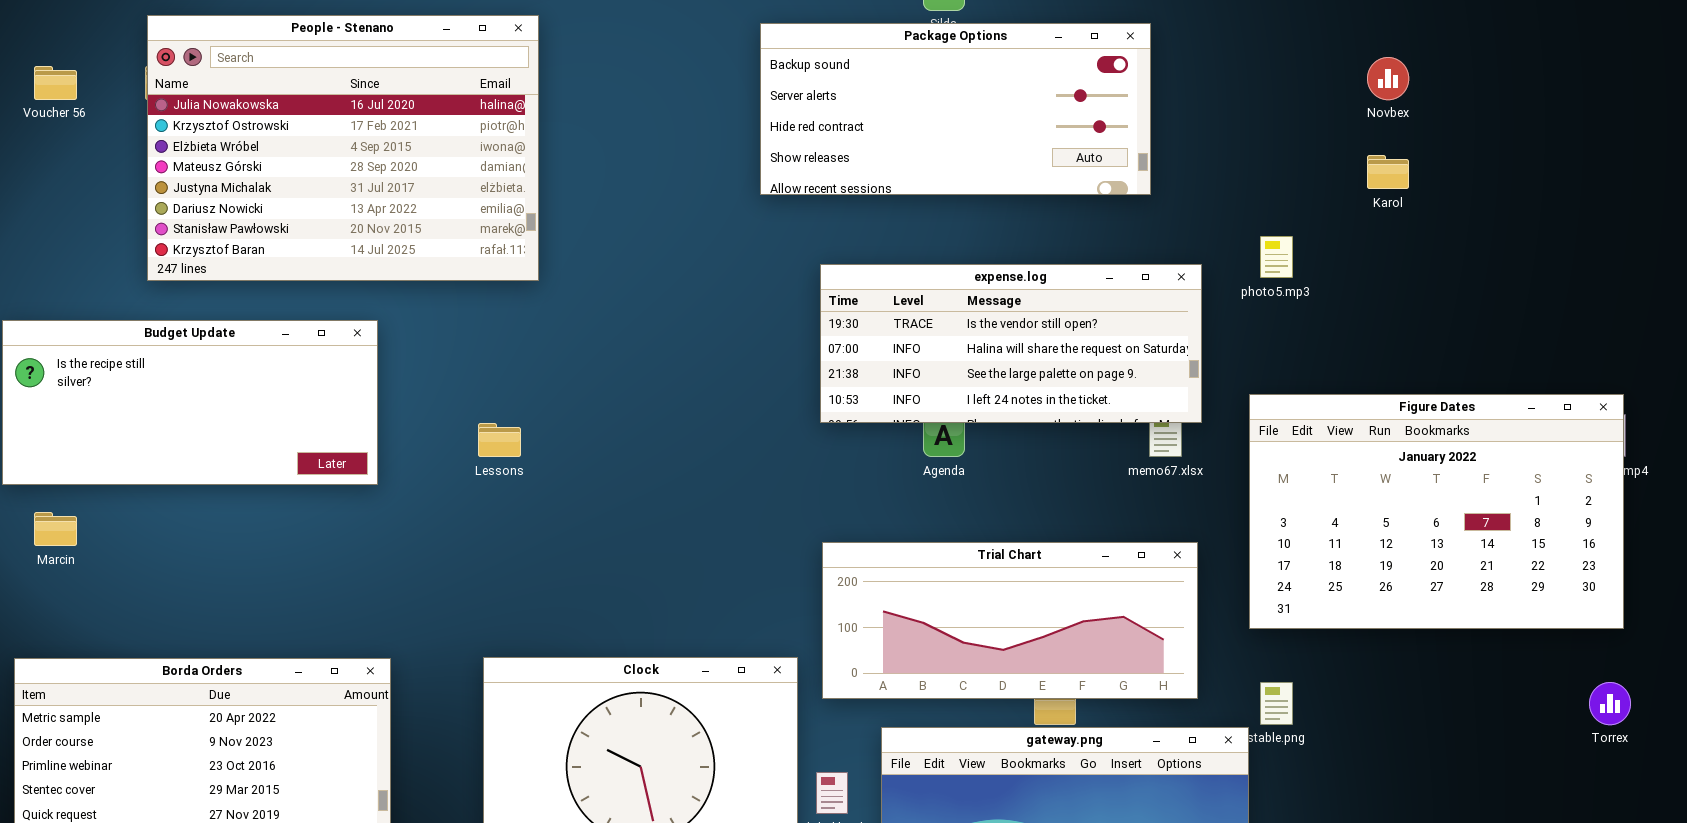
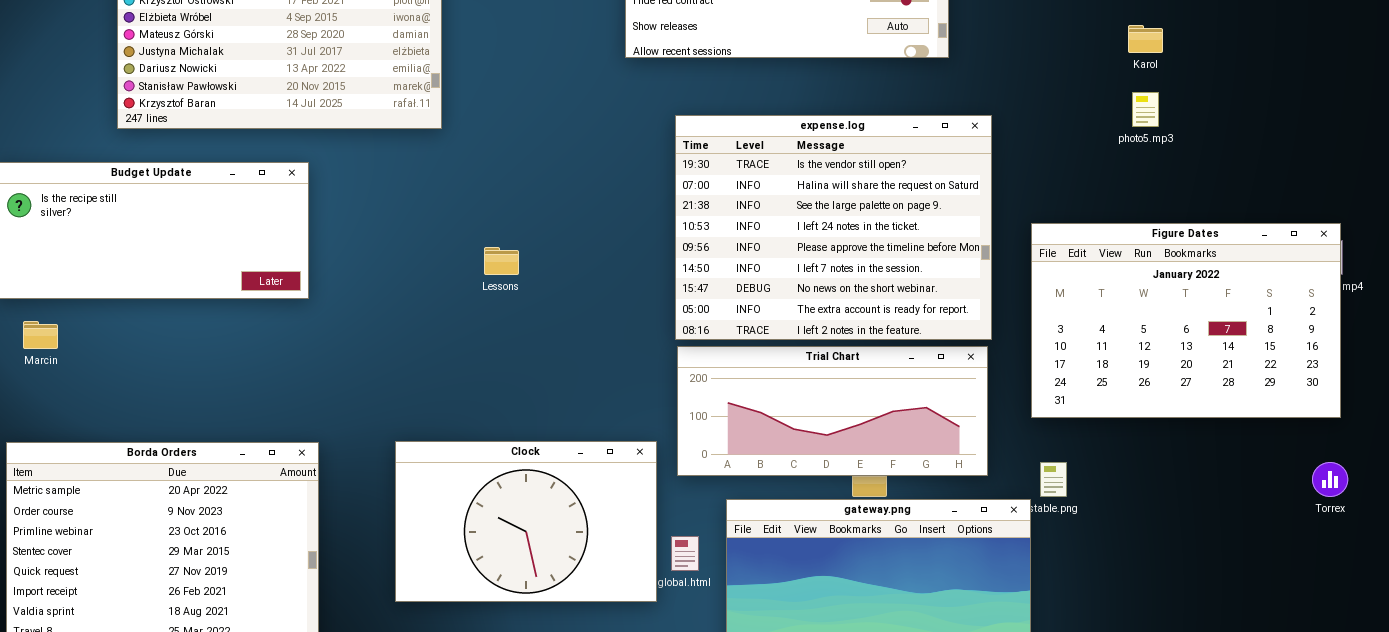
photo5.mp3: [1260,236,1293,278] -> [1132,92,1159,127], moved
expense.log: [820,264,1202,423] -> [675,115,992,340], resized
Lessons: [478,423,521,457] -> [484,247,519,275], moved

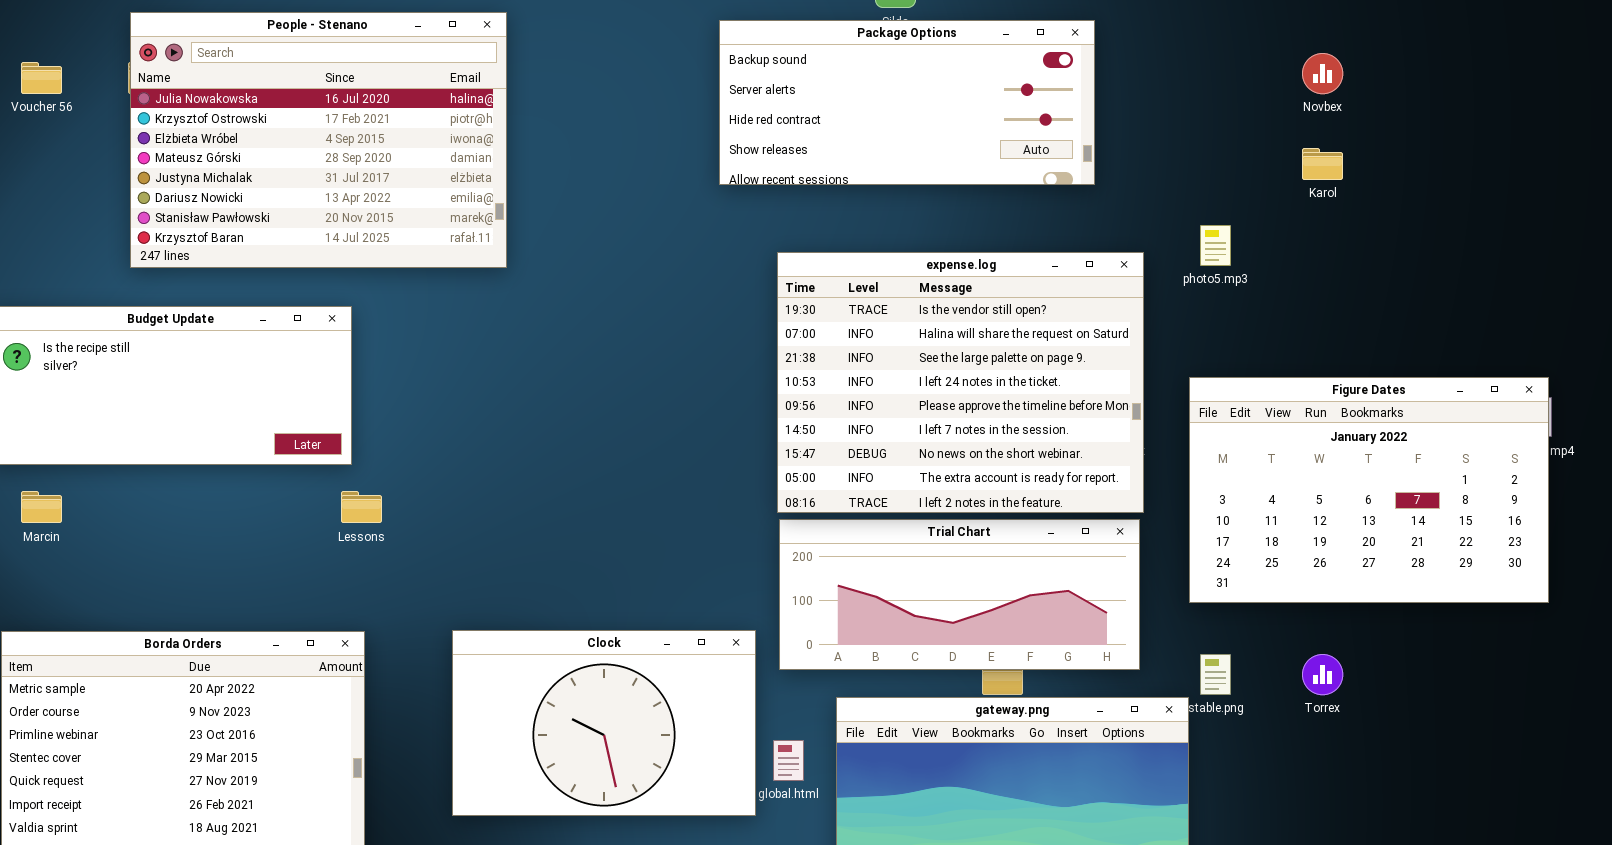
photo5.mp3: [1132,92,1159,127] -> [1200,225,1231,266], moved
Lessons: [484,247,519,275] -> [341,491,382,523], moved
Torrex: [1312,462,1348,497] -> [1302,654,1343,695], moved

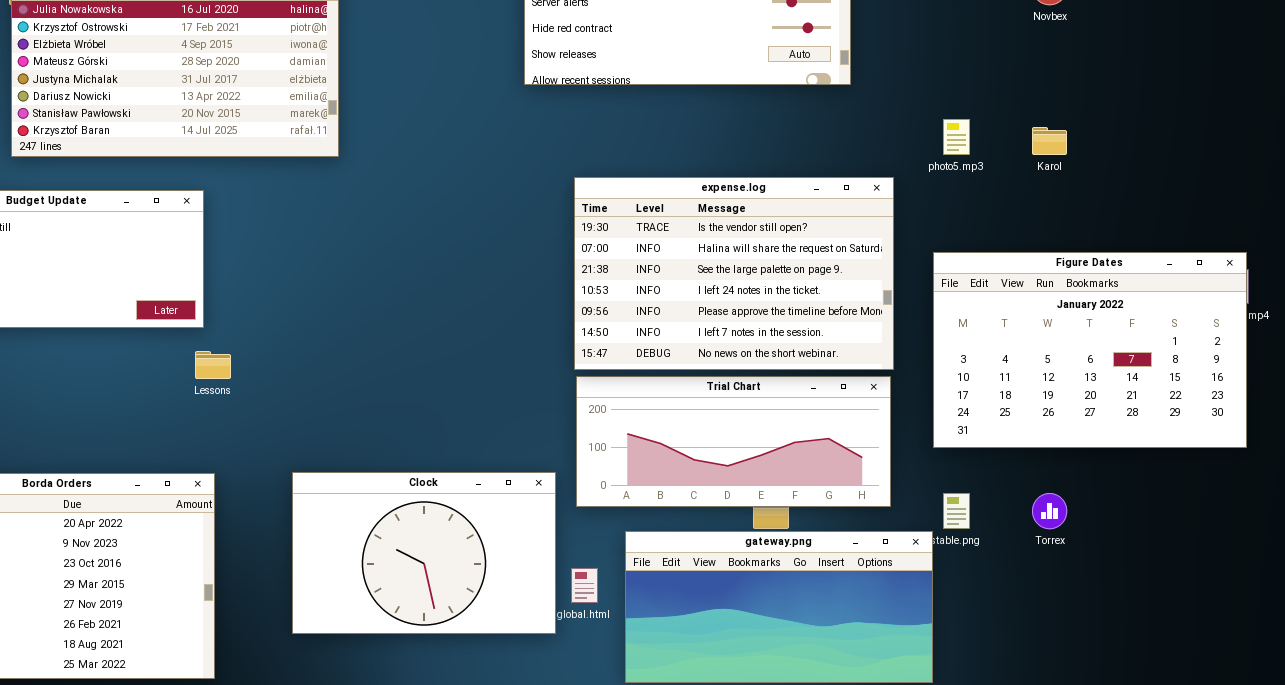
Karol: [1302,148,1343,180] -> [1032,127,1067,155], moved
expense.log: [777,252,1144,513] -> [574,177,894,370], resized

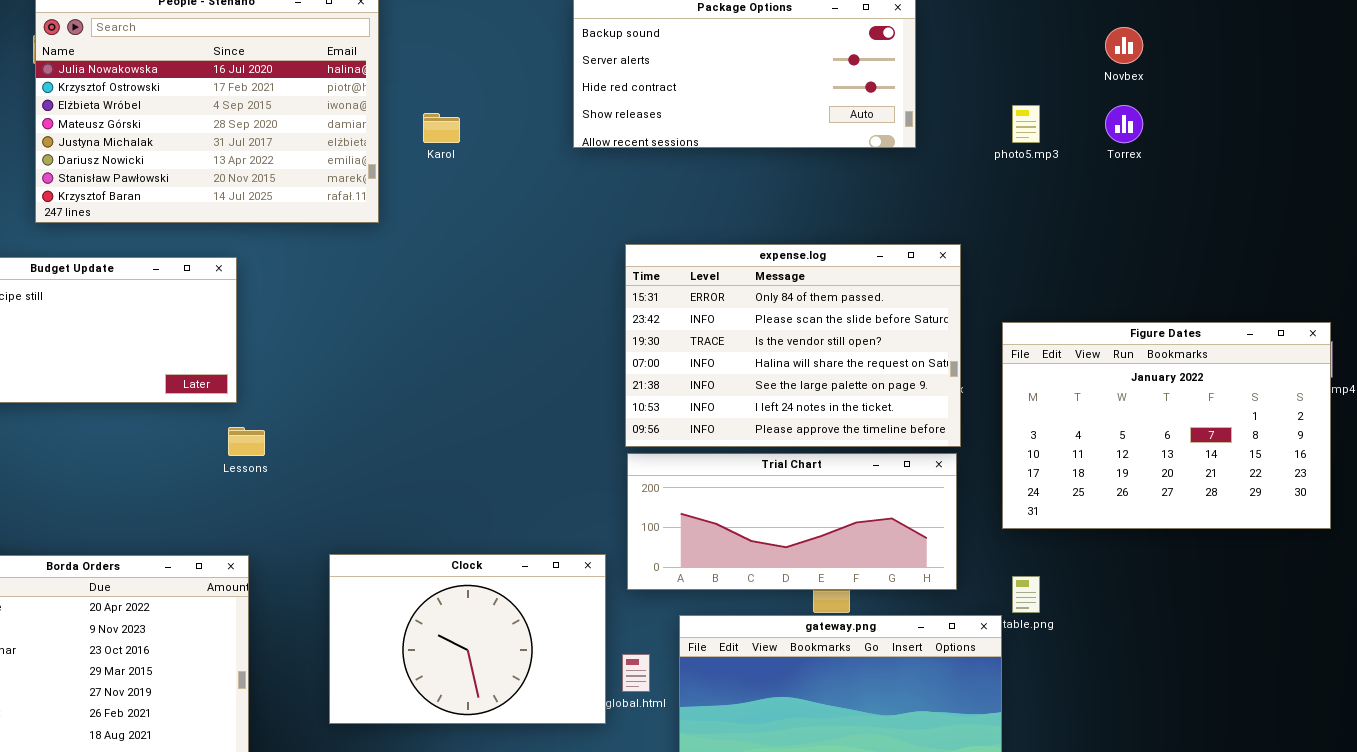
photo5.mp3: [943,119,970,155] -> [1012,105,1040,143], moved
Karol: [1032,127,1067,155] -> [423,113,460,143], moved
expense.log: [574,177,894,370] -> [625,244,961,447], scrolled up 2 rows
Torrex: [1032,493,1067,529] -> [1105,105,1143,143], moved

